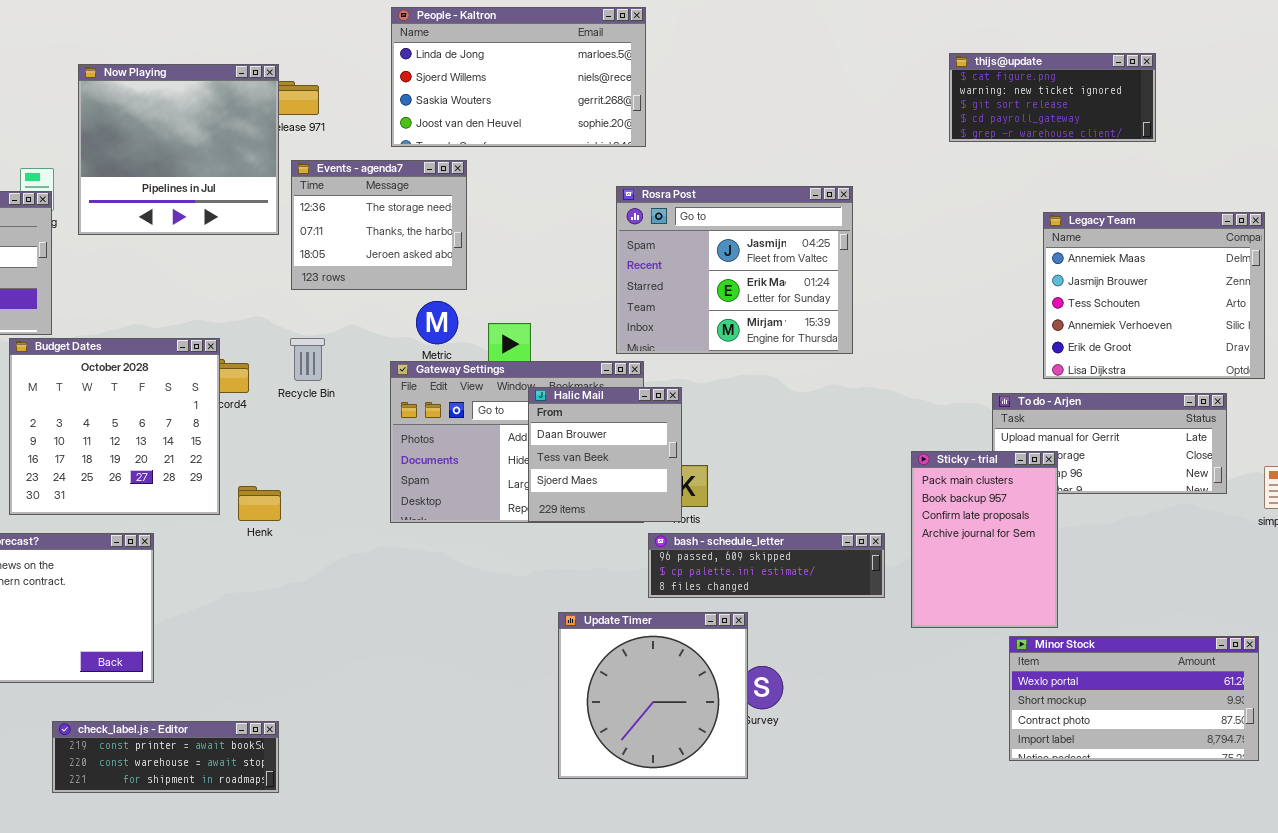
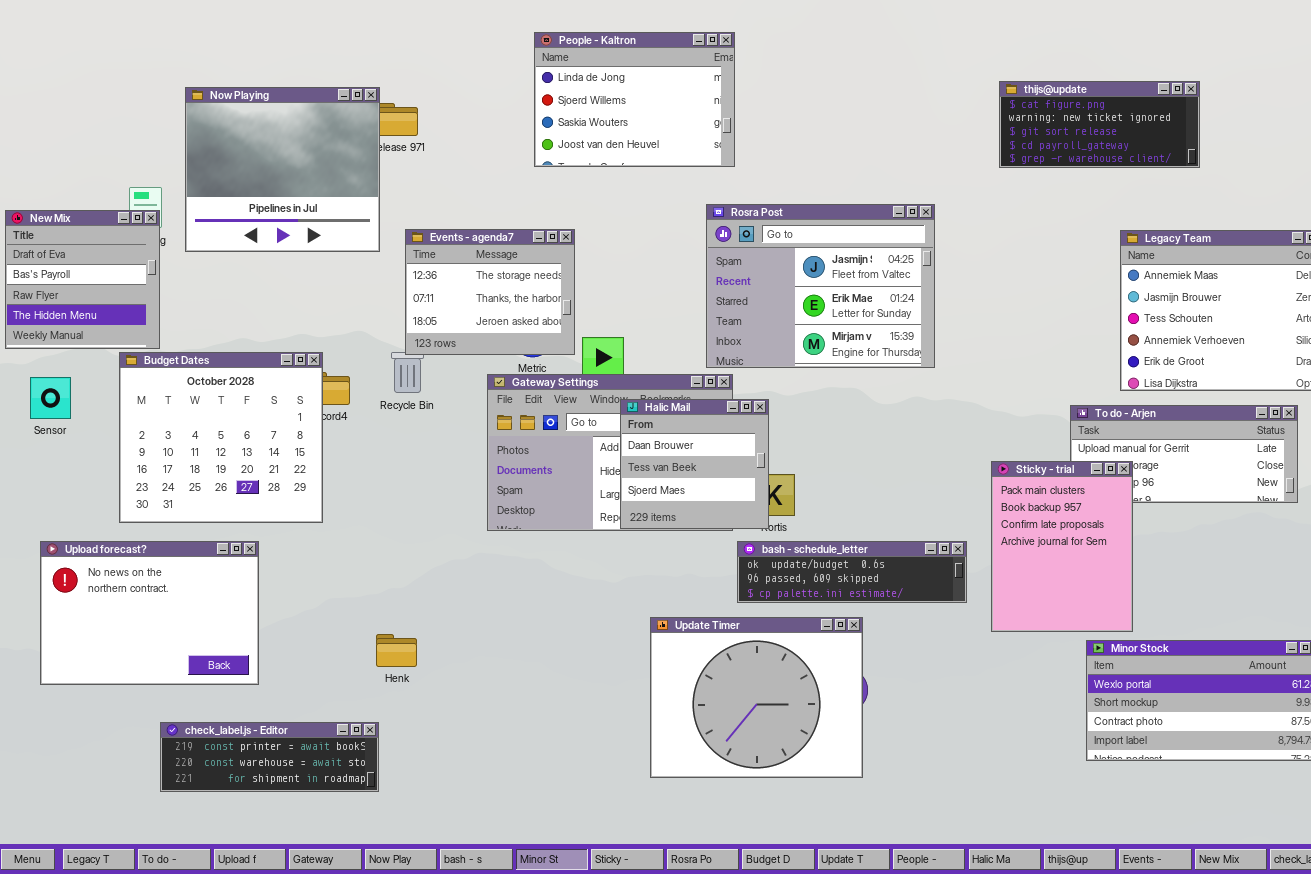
People - Kaltron: [391,7,646,147] -> [534,32,735,167], resized
thijs@update: [949,53,1156,142] -> [999,81,1200,168], moved
Events - agenda7: [291,160,467,290] -> [405,229,575,355], moved
Henk: [238,486,281,521] -> [376,634,417,667], moved
bash - schedule_letter: [648,533,885,598] -> [737,541,967,603], scrolled up 1 row
Update Timer: [558,612,748,779] -> [650,617,863,778], resized

